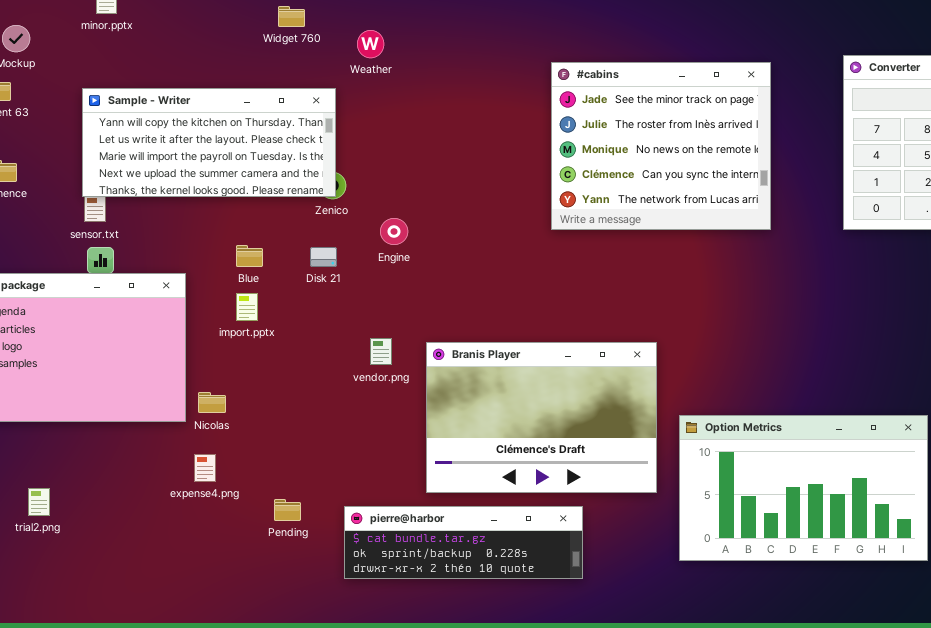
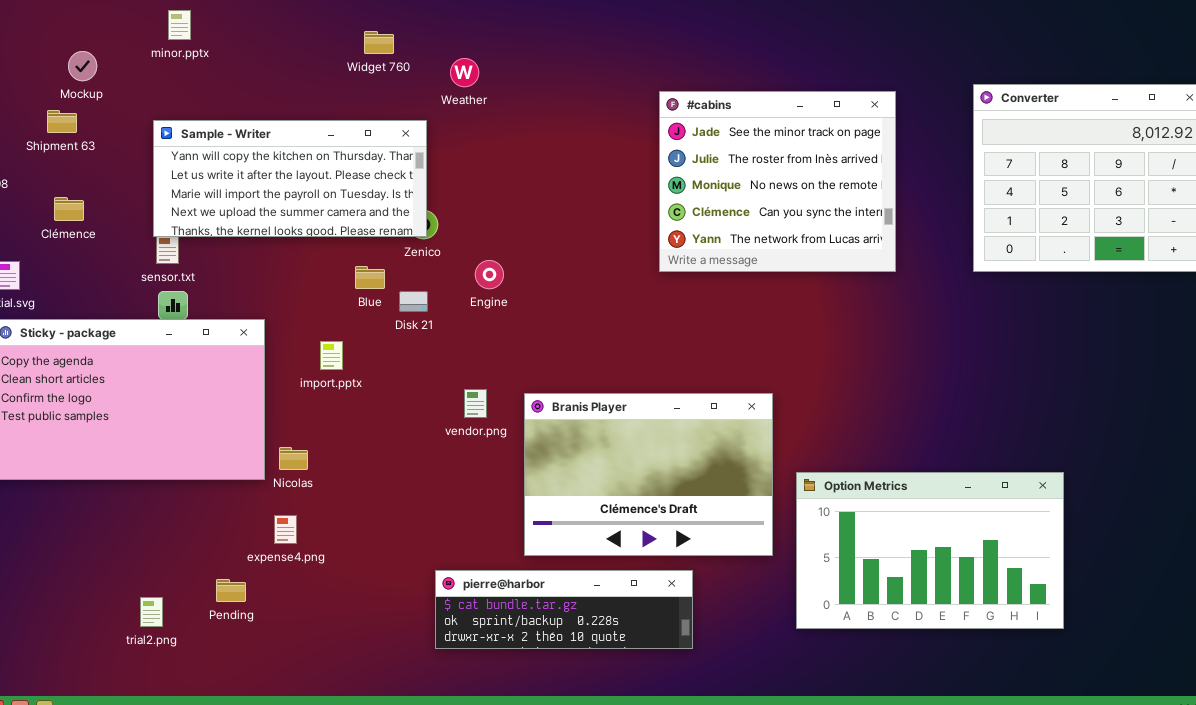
Blue: [236,245,263,267] -> [355,266,385,289], moved
trial2.png: [28,488,50,516] -> [140,597,163,627], moved
Pending: [274,499,301,521] -> [216,579,246,602], moved

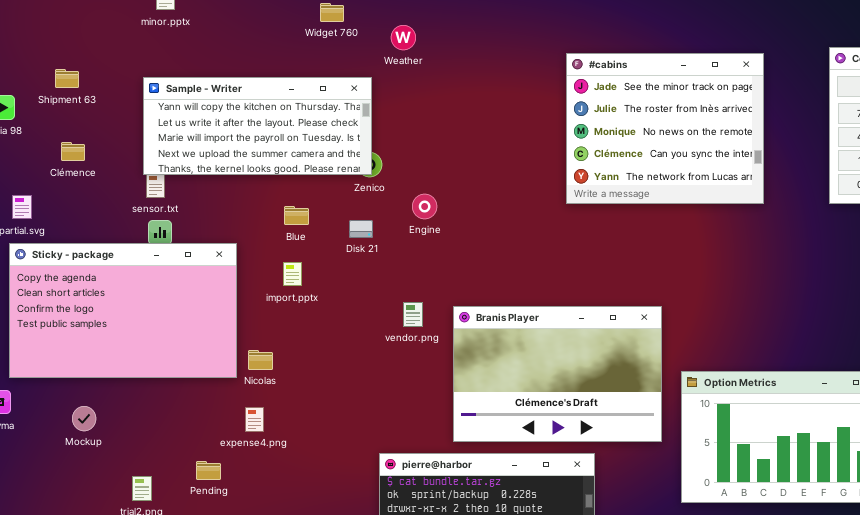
Mockup: [68,51,97,81] -> [72,406,96,431], moved
Blue: [355,266,385,289] -> [284,206,309,225], moved

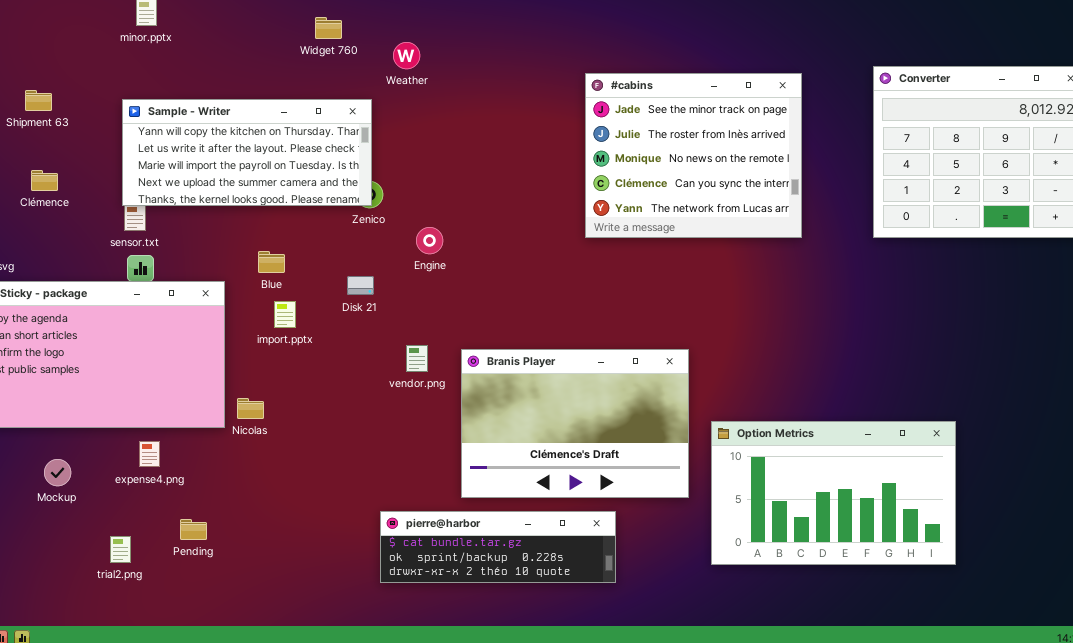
Blue: [284,206,309,225] -> [258,251,285,273], moved
Disk 21: [349,220,373,238] -> [347,276,374,295], moved
expense4.png: [245,407,264,432] -> [139,441,160,467], moved

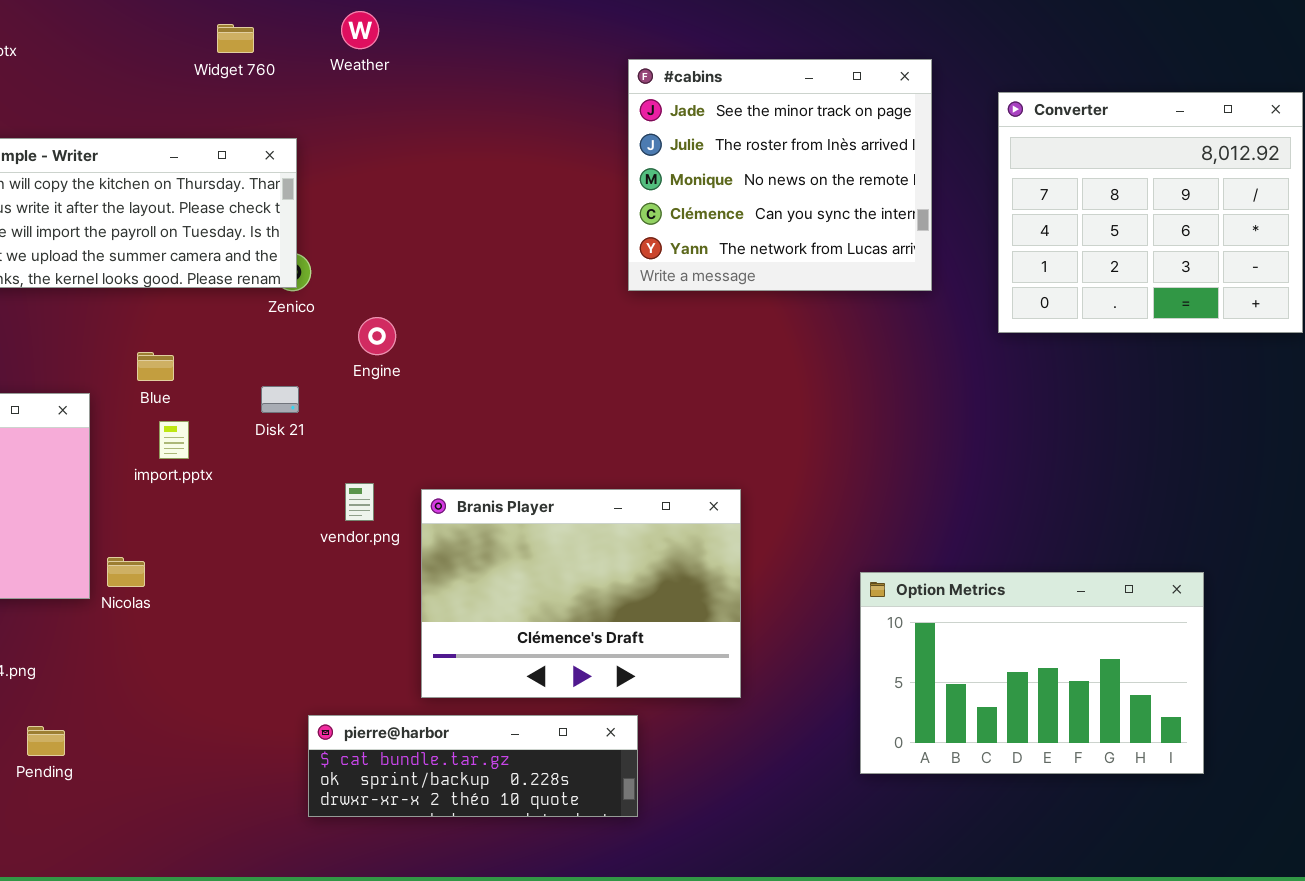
Weather: [393,42,420,69] -> [341,11,379,49], moved
#cabins: [585,73,802,238] -> [628,59,932,291], moved
Option Metrics: [711,421,956,565] -> [860,572,1204,774], moved

